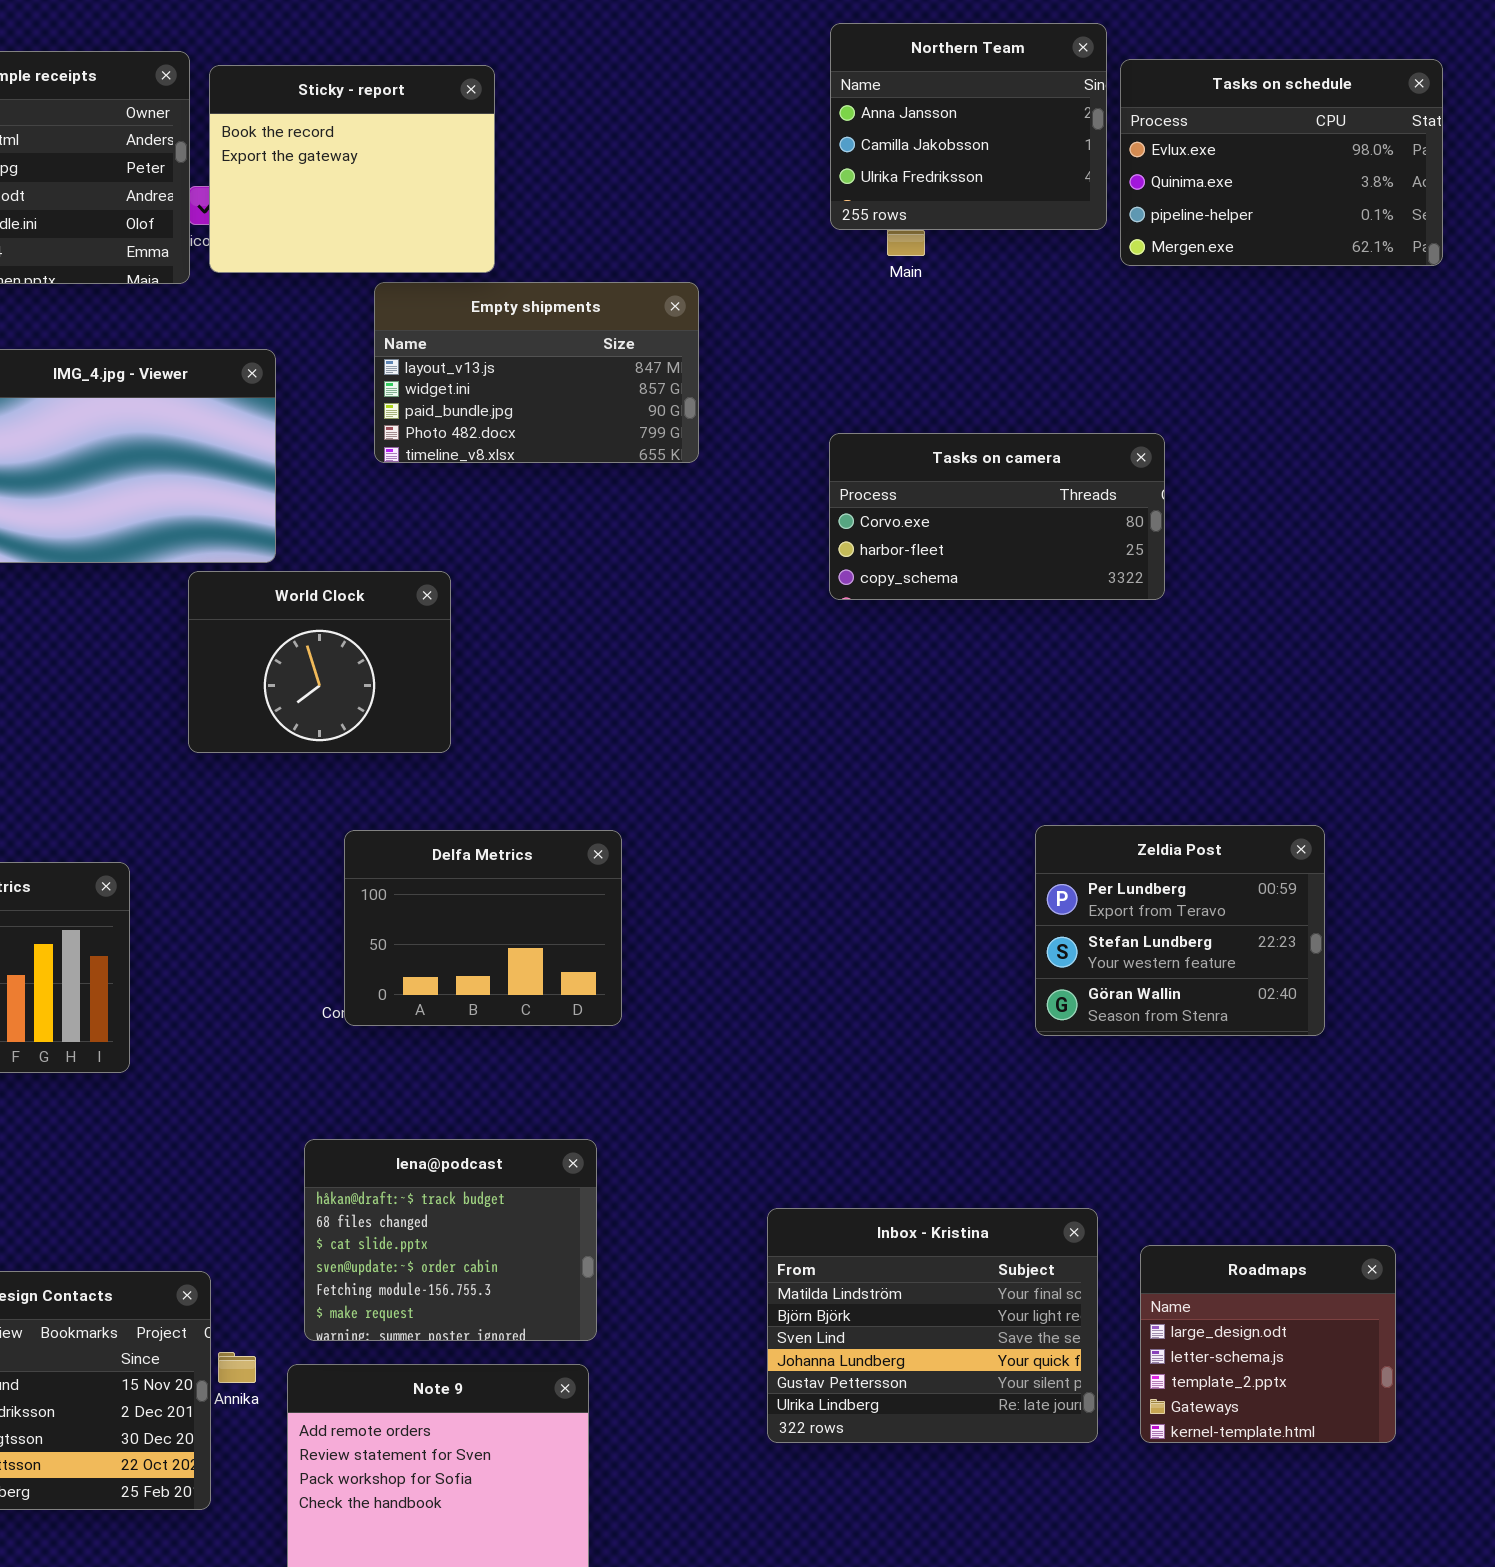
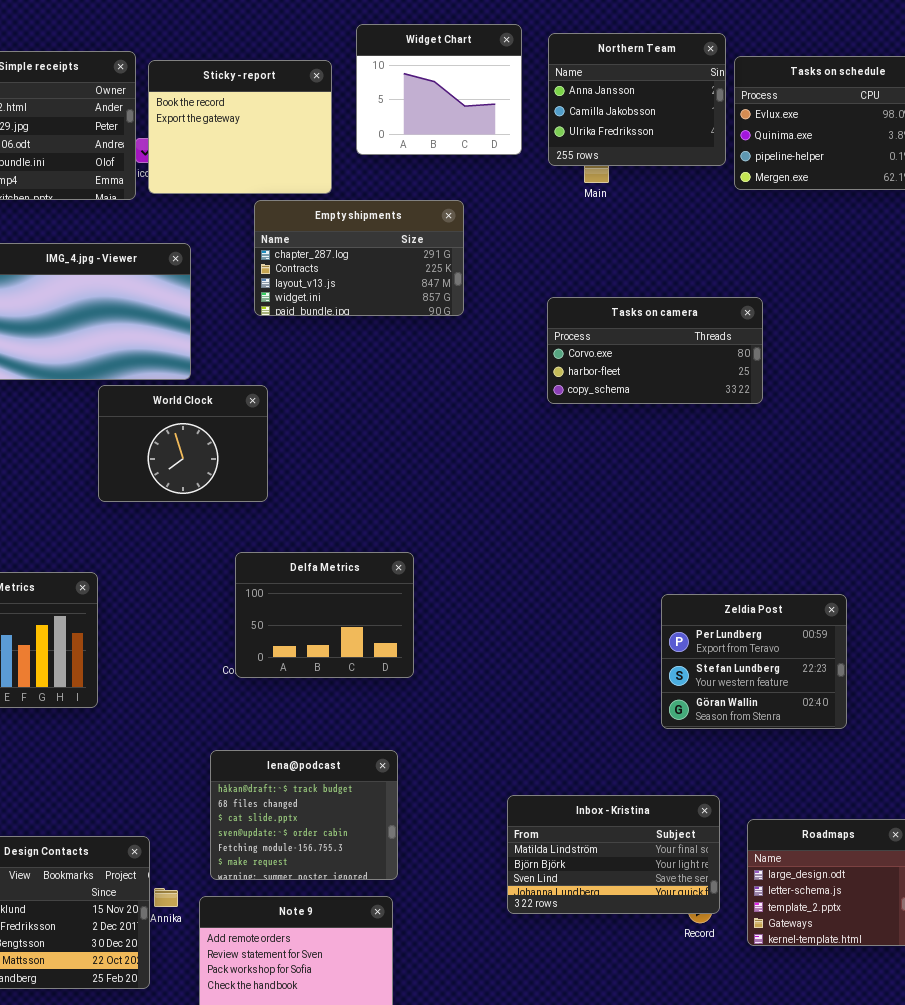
Widget Chart: none -> [356,24,522,155], opened
Empty shipments: [374,282,699,463] -> [254,200,464,316], scrolled up 2 rows
World Clock: [188,571,451,753] -> [98,385,268,502], moved
Zeldia Post: [1035,825,1325,1036] -> [661,594,847,729], moved
Inbox - Kristina: [767,1208,1098,1443] -> [507,795,720,914], resized

